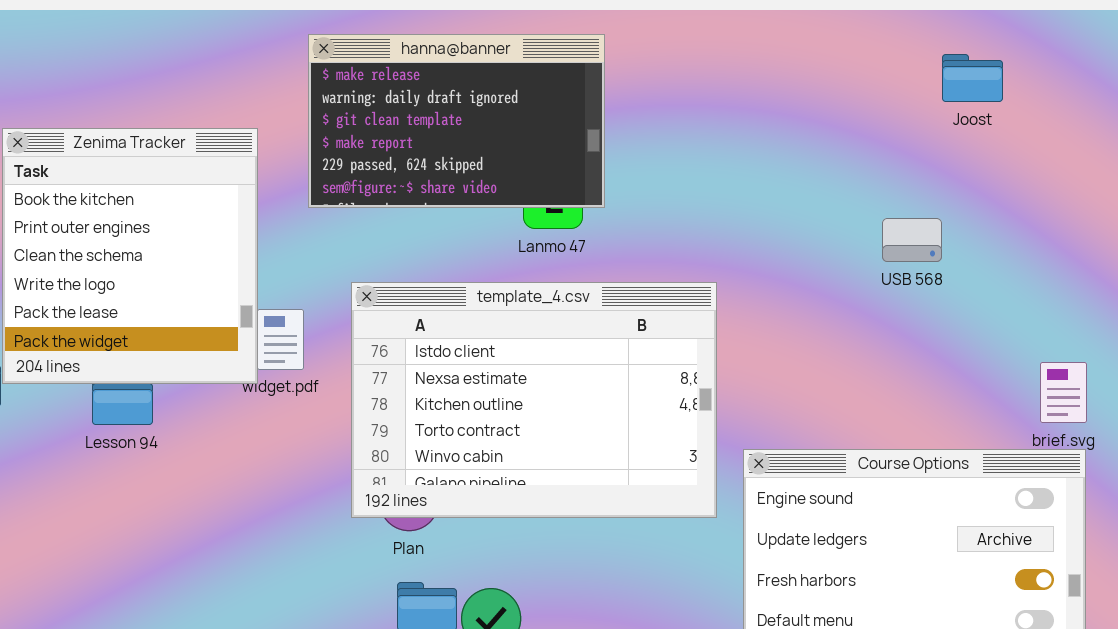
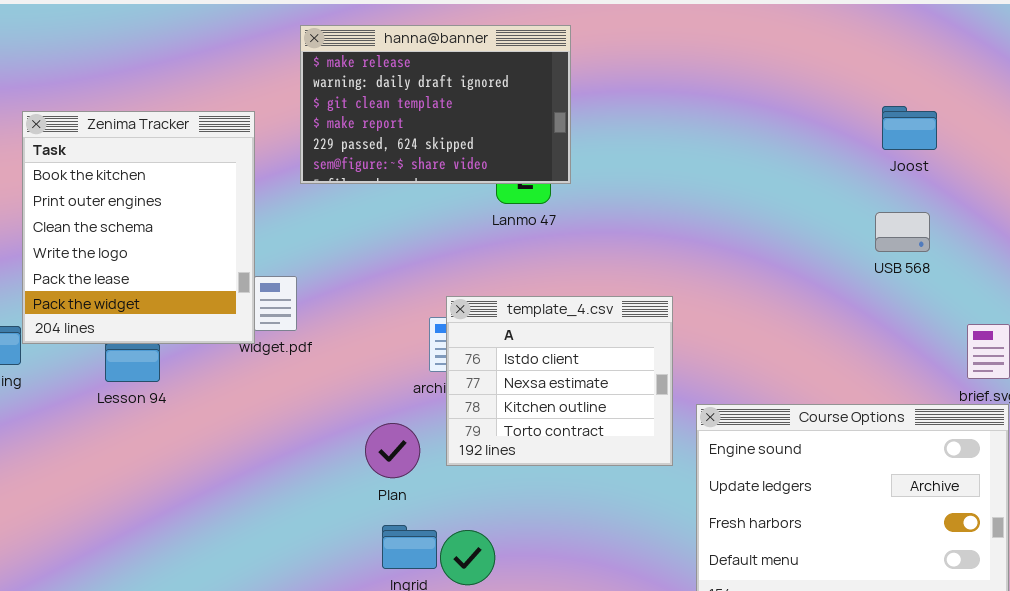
Joost: [942,54,1003,102] -> [882,106,937,150], moved
USB 568: [882,218,942,262] -> [875,212,930,252], moved
template_4.csv: [351,282,717,518] -> [446,296,673,466], resized

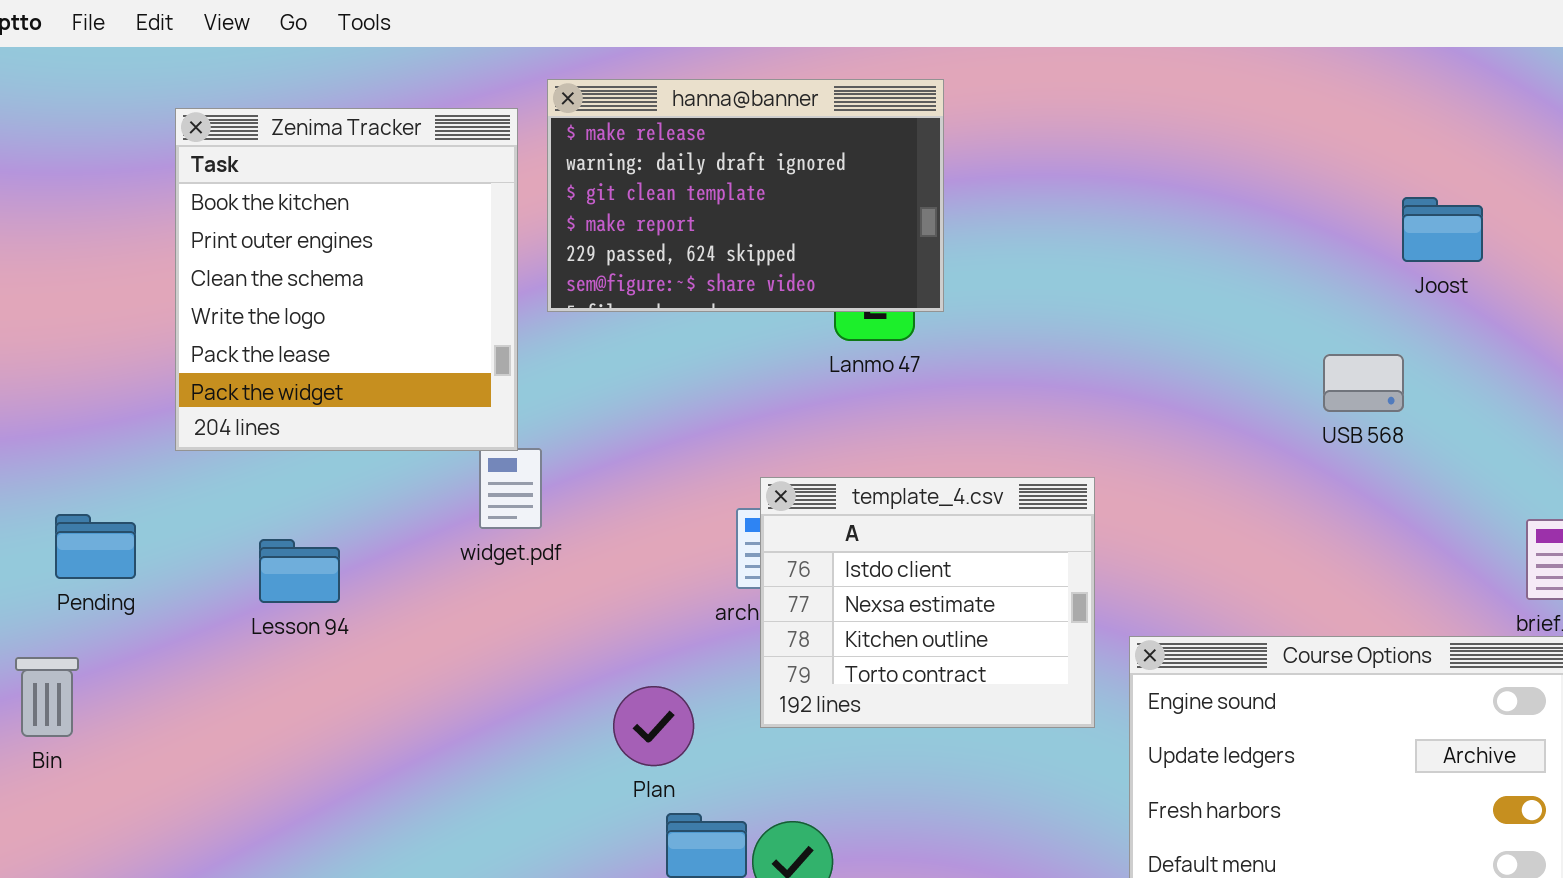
Zenima Tracker: [22,111,255,344] -> [175,108,518,451], moved
USB 568: [875,212,930,252] -> [1323,354,1404,412], moved
Plan: [365,423,420,478] -> [613,686,694,766], moved

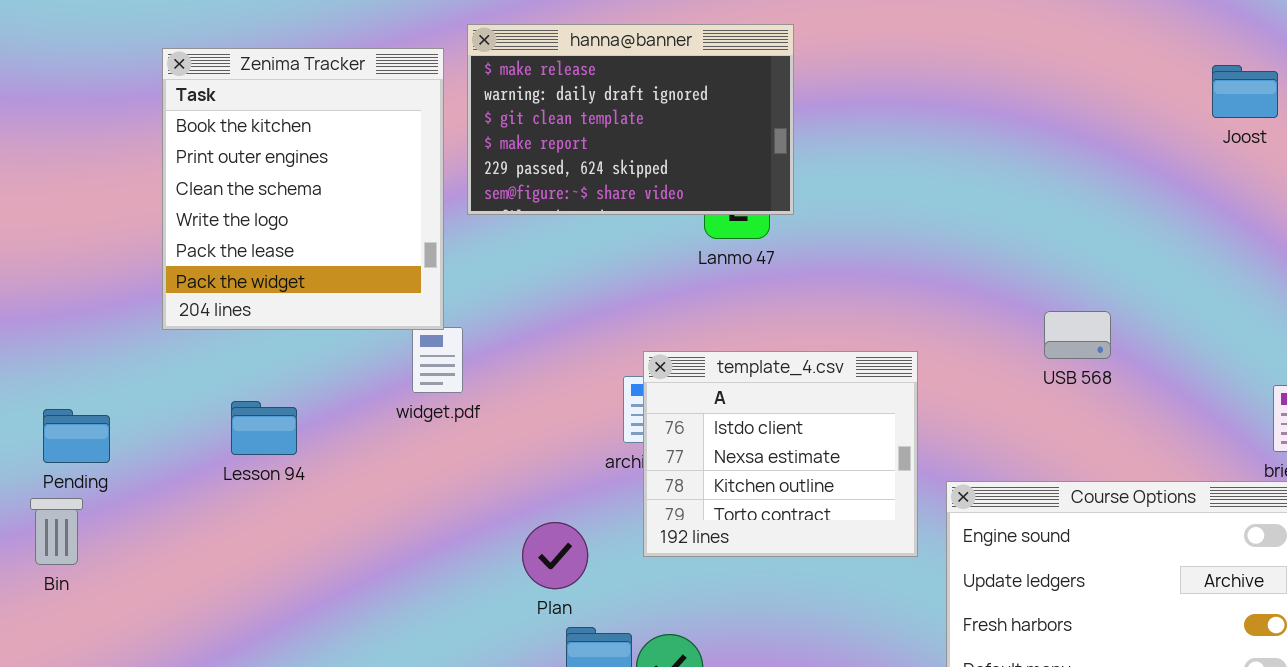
Joost: [1402,197,1483,262] -> [1212,65,1278,118], moved
USB 568: [1323,354,1404,412] -> [1044,311,1111,359], moved
Pending: [55,514,136,579] -> [43,409,110,463], moved

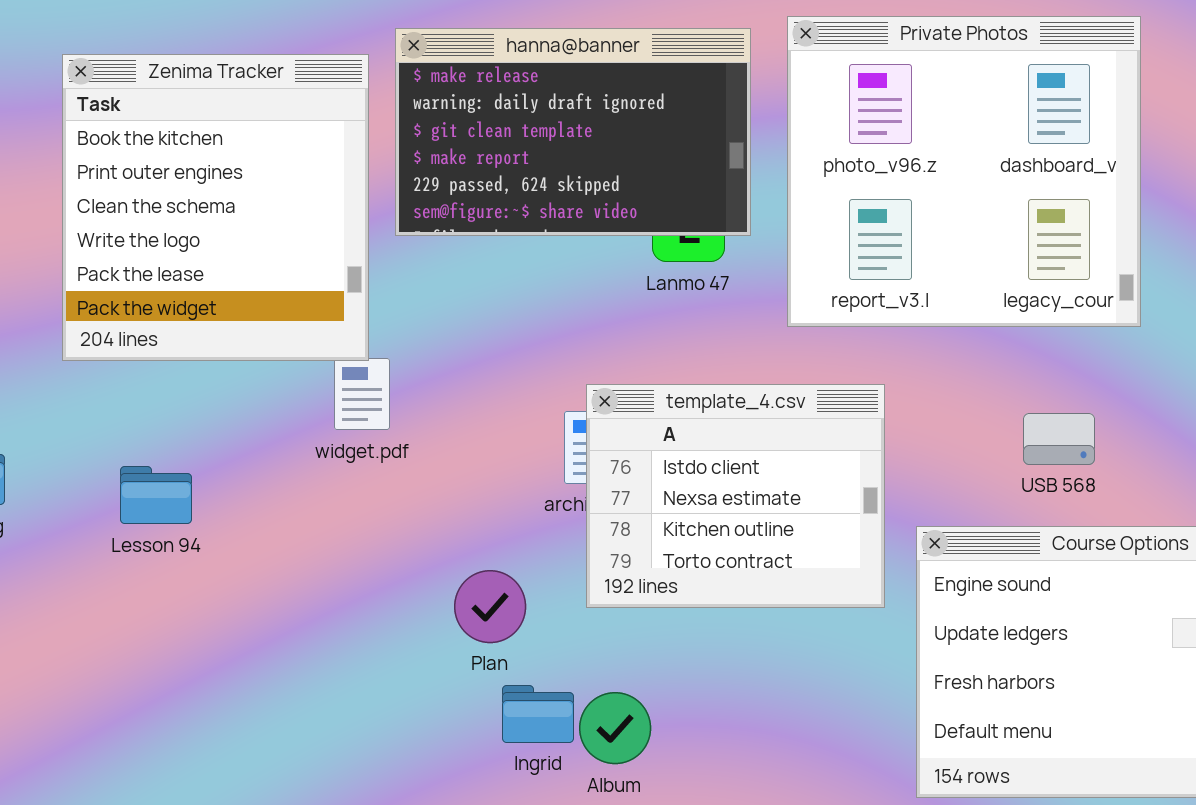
Private Photos: none -> [787,16,1141,327], opened
USB 568: [1044,311,1111,359] -> [1023,413,1095,465], moved
Lesson 94: [231,401,297,455] -> [120,466,192,524], moved

